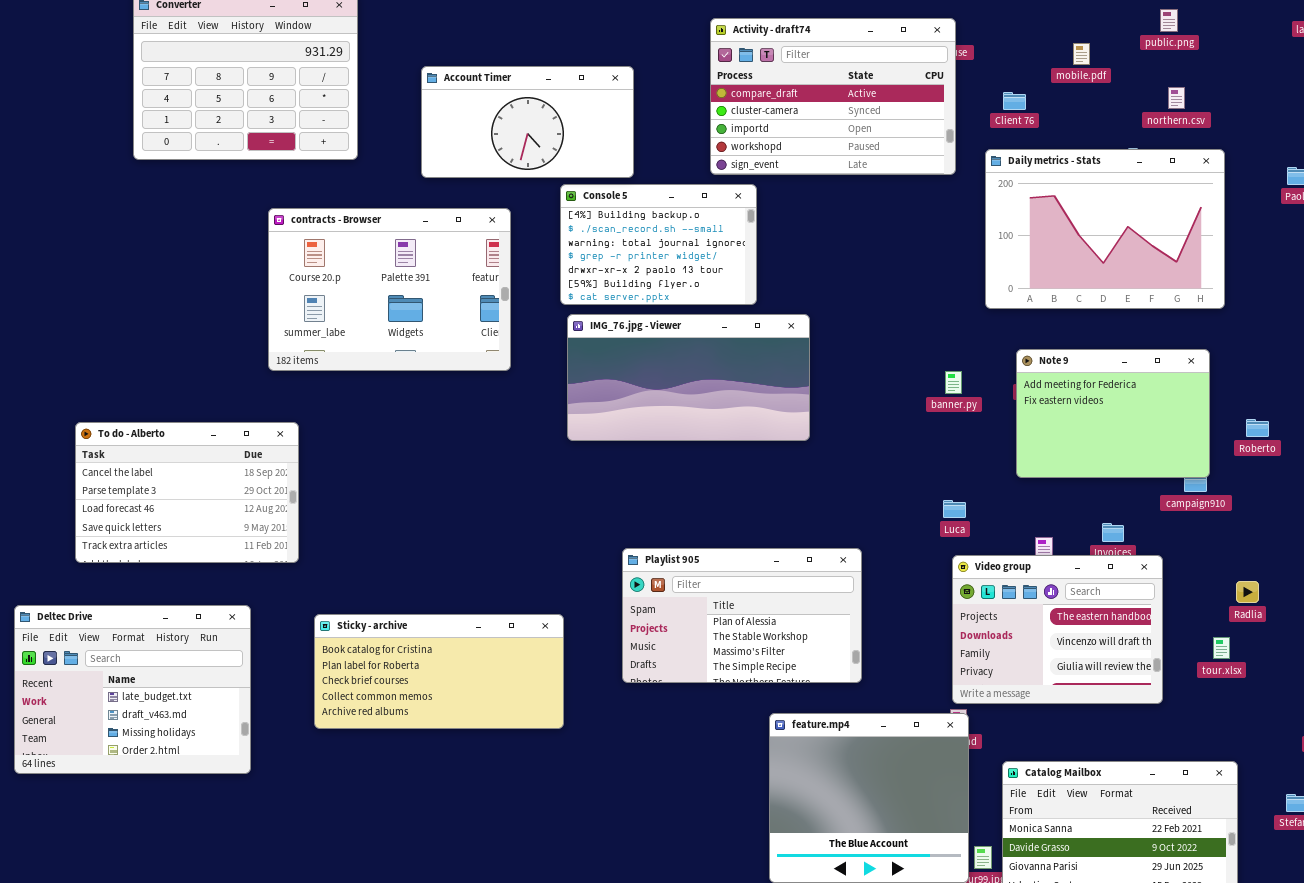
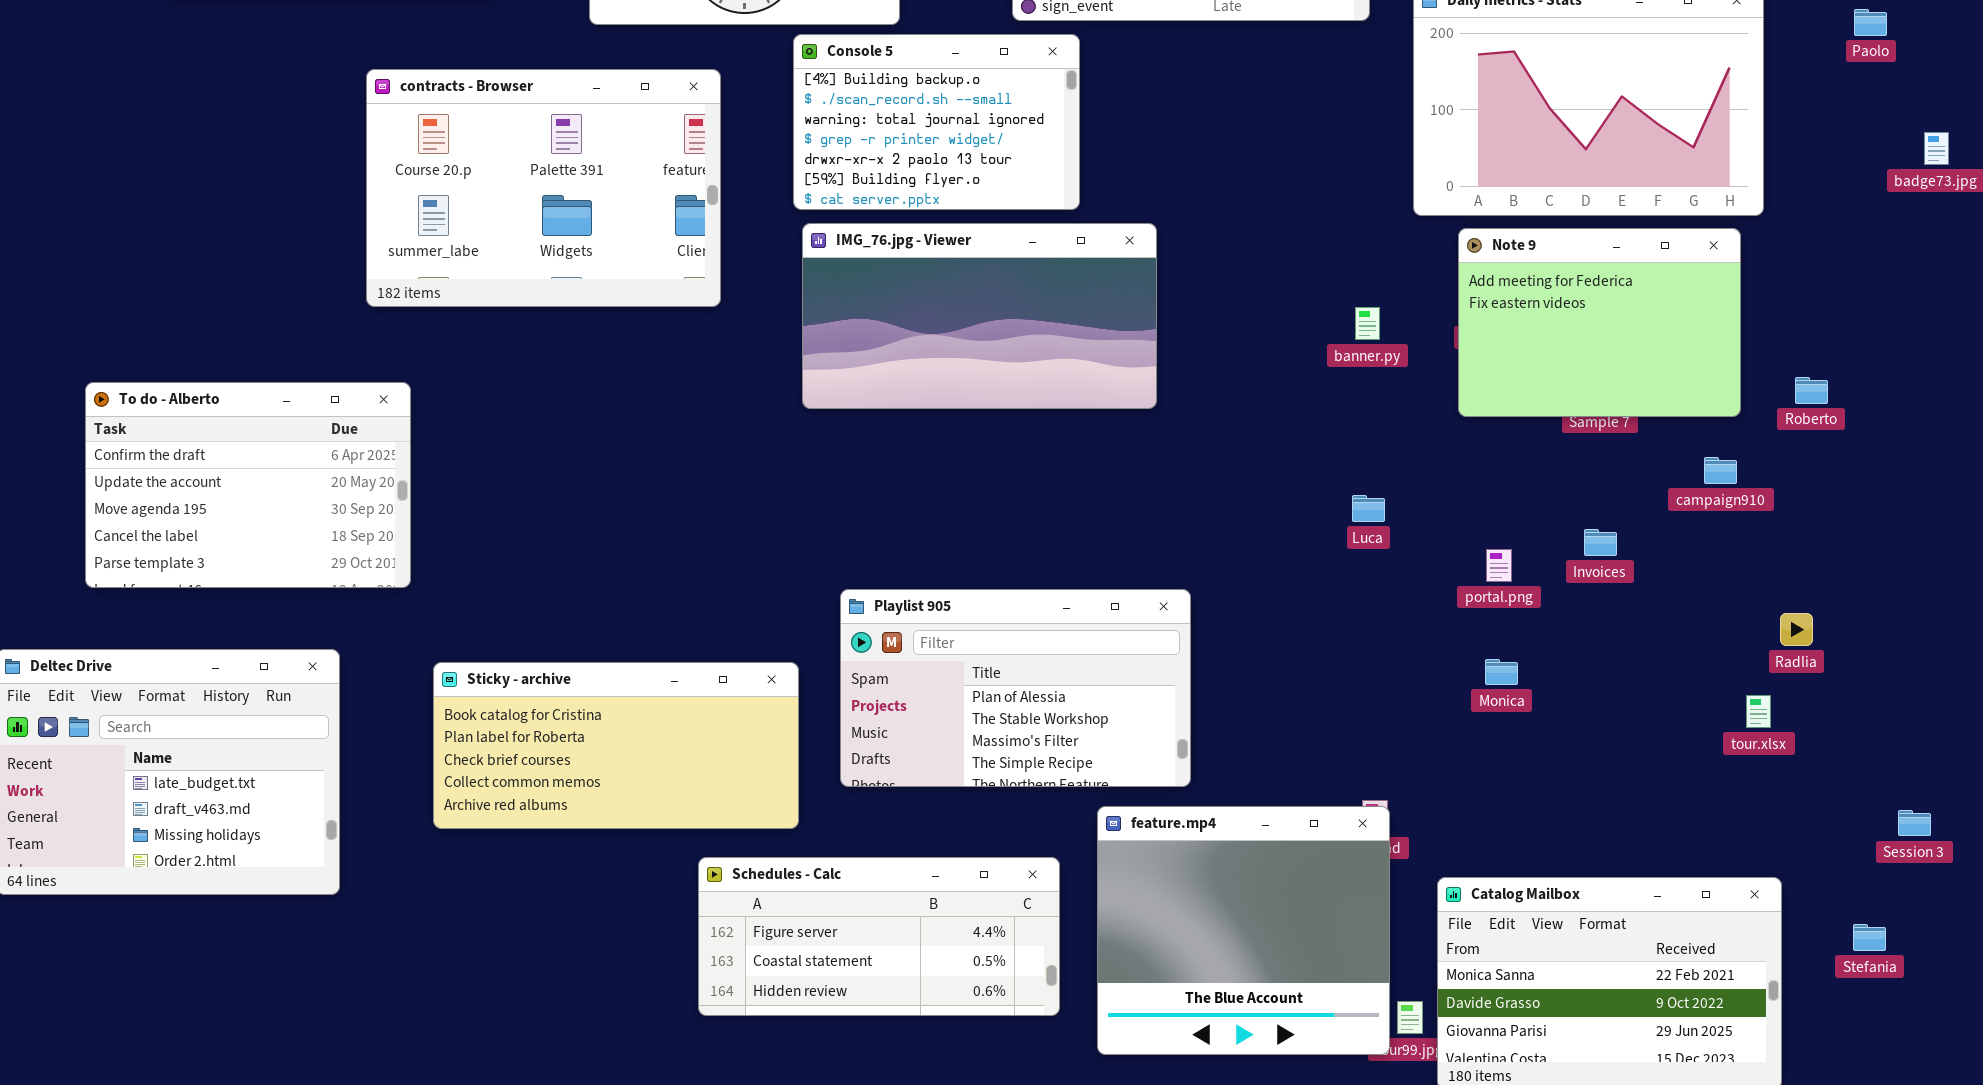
Note 9: [1016,349,1210,478] -> [1458,228,1741,417], moved
To do - Alberto: [75,422,299,563] -> [85,382,411,588], scrolled up 3 rows
Playlist 905: [622,548,862,683] -> [840,589,1191,787], moved
Video group: [952,555,1163,704] -> none, closed
Schedules - Calc: none -> [698,857,1060,1016], opened

